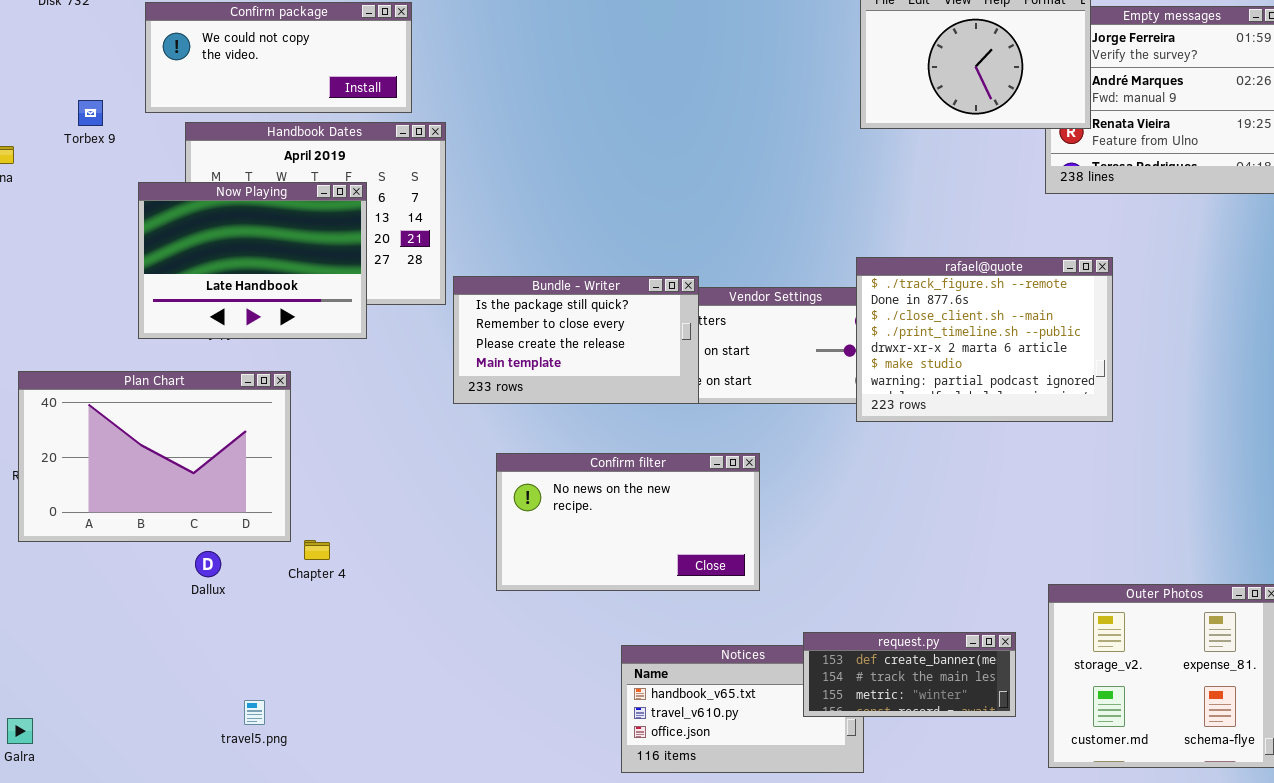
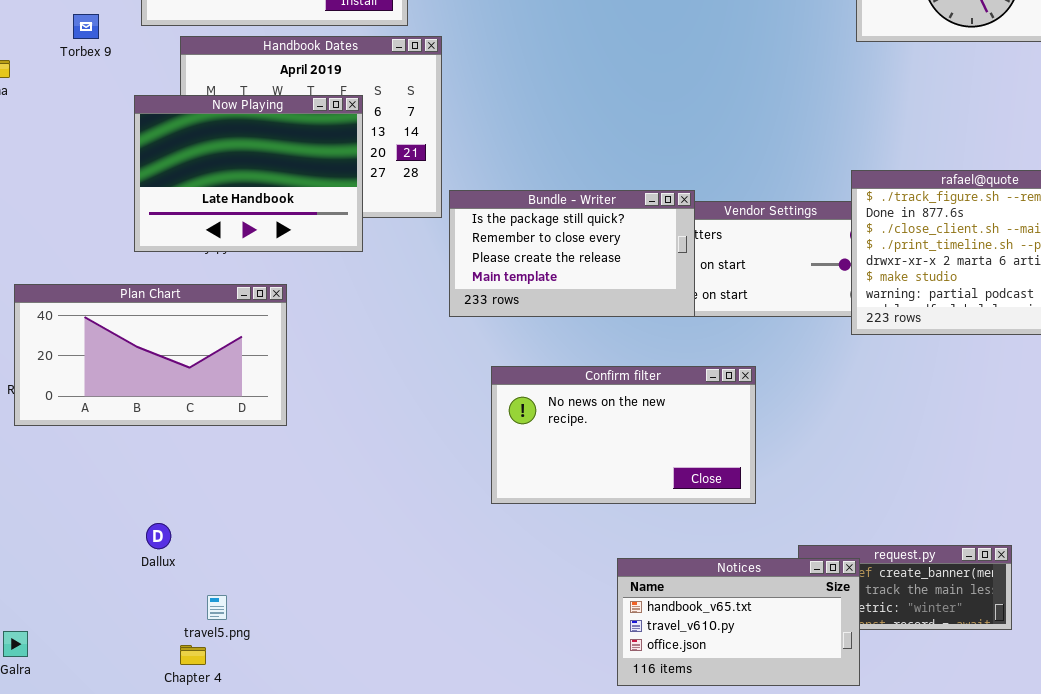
Plan Chart: [18,371,291,542] -> [14,284,287,426], resized
Chapter 4: [304,540,330,560] -> [180,645,206,665], moved
Dallux: [195,551,221,577] -> [146,523,171,549], moved
Notices: [621,645,864,773] -> [617,558,860,686], raised
travel5.png: [244,700,265,725] -> [207,595,227,620], moved

